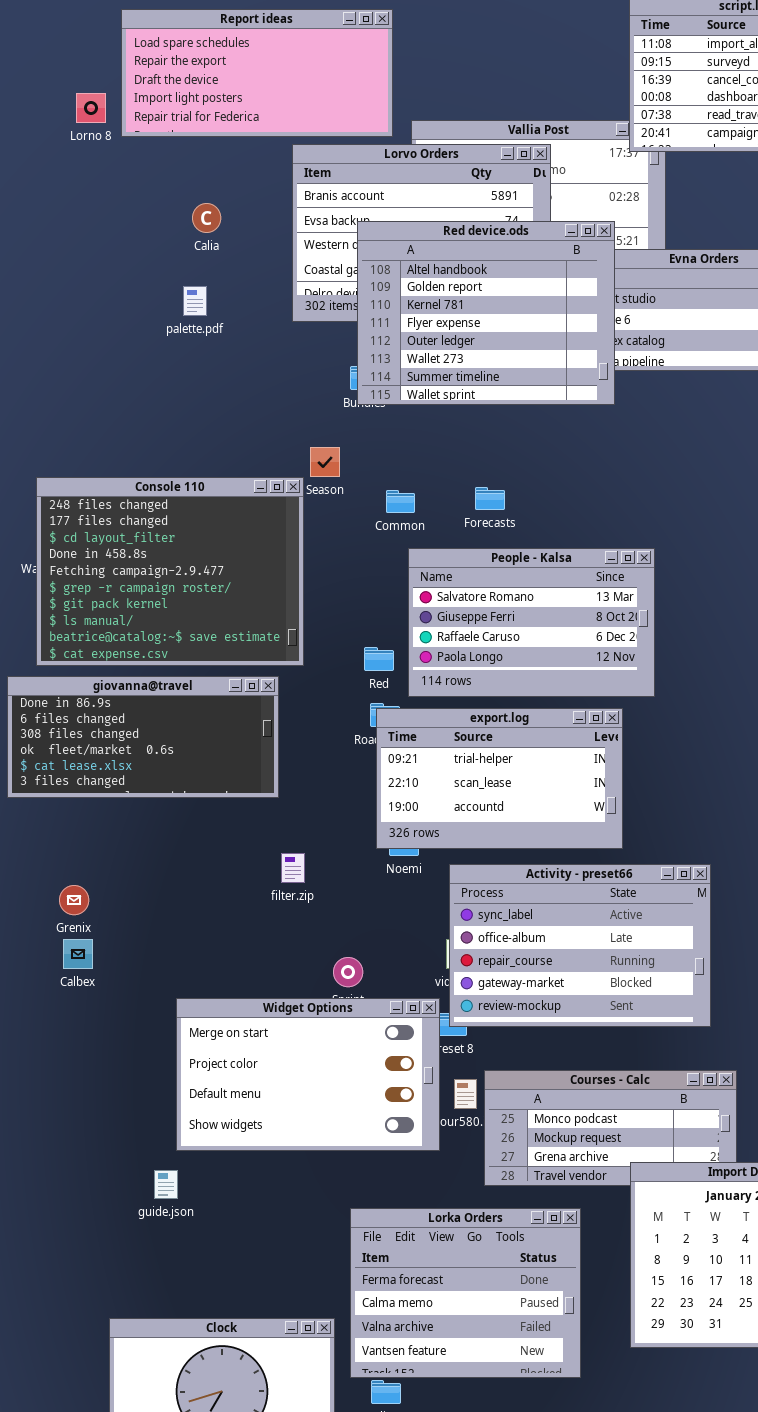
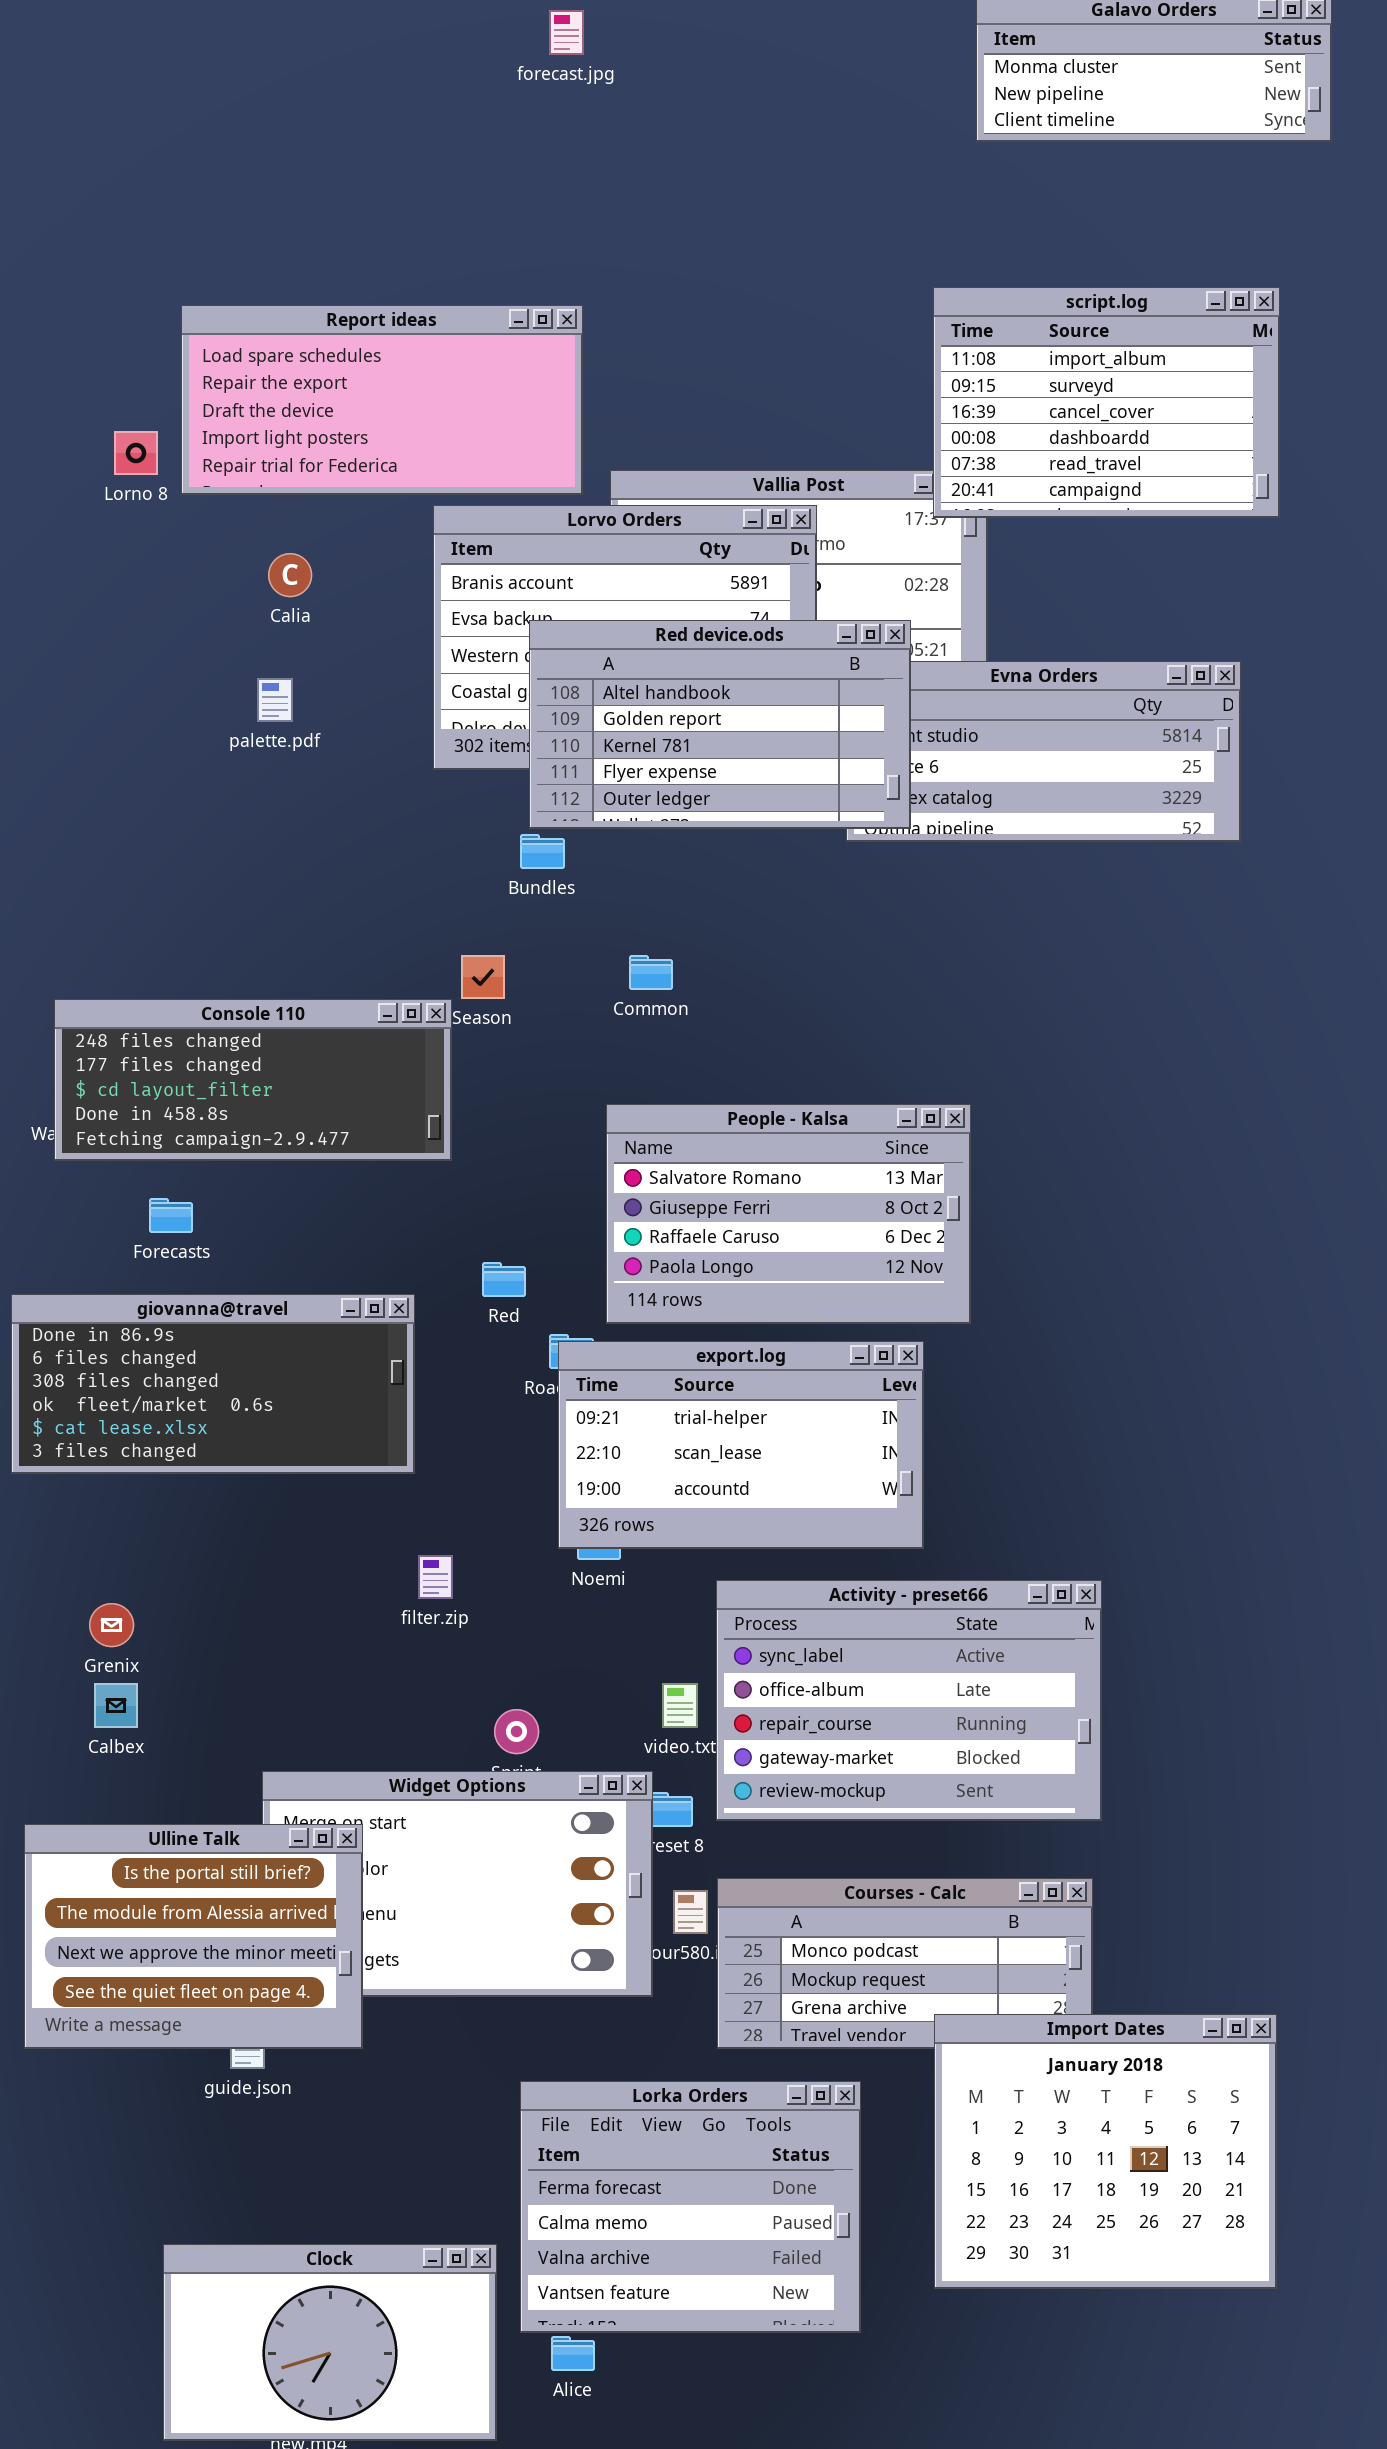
Calia: [192,203,221,233] -> [268,553,312,597], moved
Red device.ods: [357,221,615,405] -> [529,620,911,829], resized
palette.pdf: [183,286,207,316] -> [257,678,293,722], moved
Console 110: [36,477,304,666] -> [54,999,452,1161], resized
Forecasts: [475,487,505,510] -> [149,1198,193,1233], moved
Common: [386,490,415,513] -> [629,955,673,990], moved
Red: [364,647,394,671] -> [482,1262,526,1297], moved
Activity - preset66: [449,864,711,1027] -> [716,1580,1102,1821], moved
Ulline Talk: none -> [24,1824,363,2049], opened

